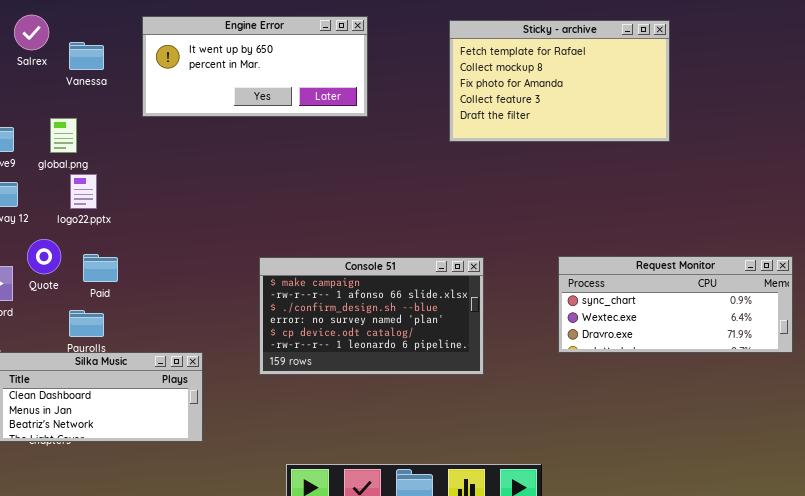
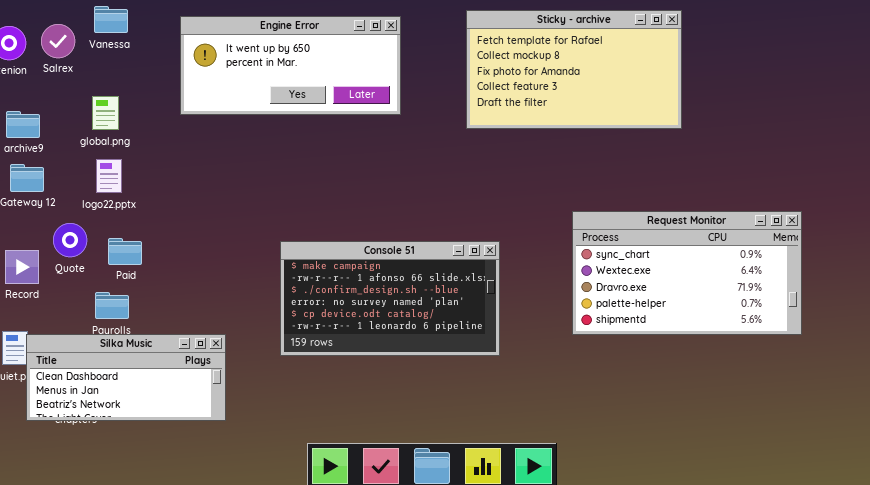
Salrex: [14,15,49,50] -> [41,24,75,58], moved
Engine Error: [142,16,368,117] -> [180,16,401,115], moved
Vanessa: [69,42,104,70] -> [94,6,128,33], moved
global.png: [50,118,77,153] -> [92,96,119,130], moved
Request Monitor: [558,256,793,353] -> [572,211,802,335], resized

